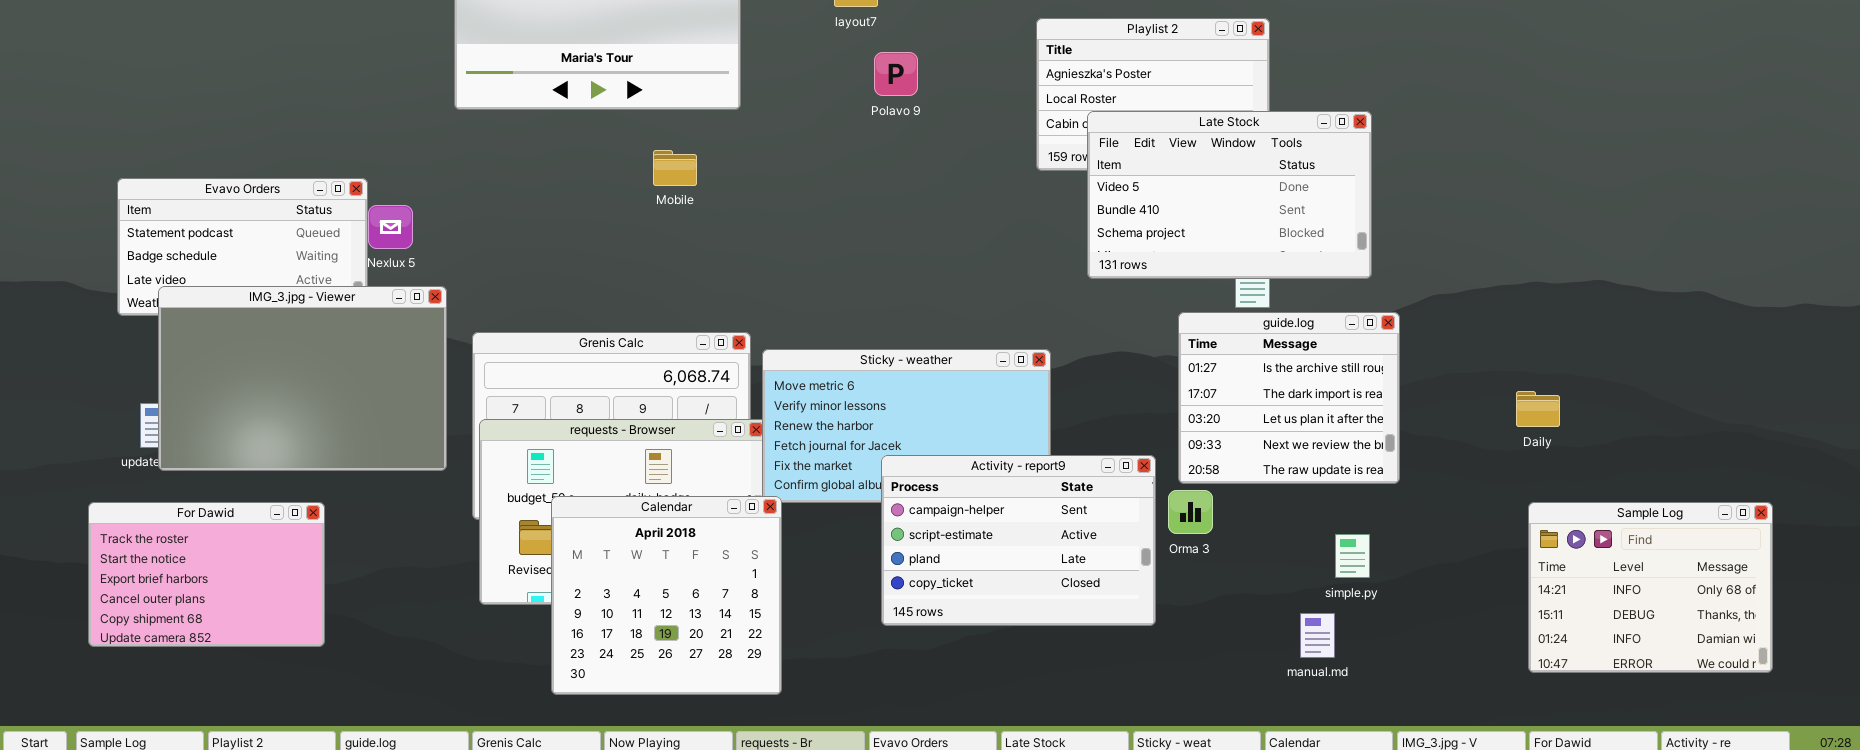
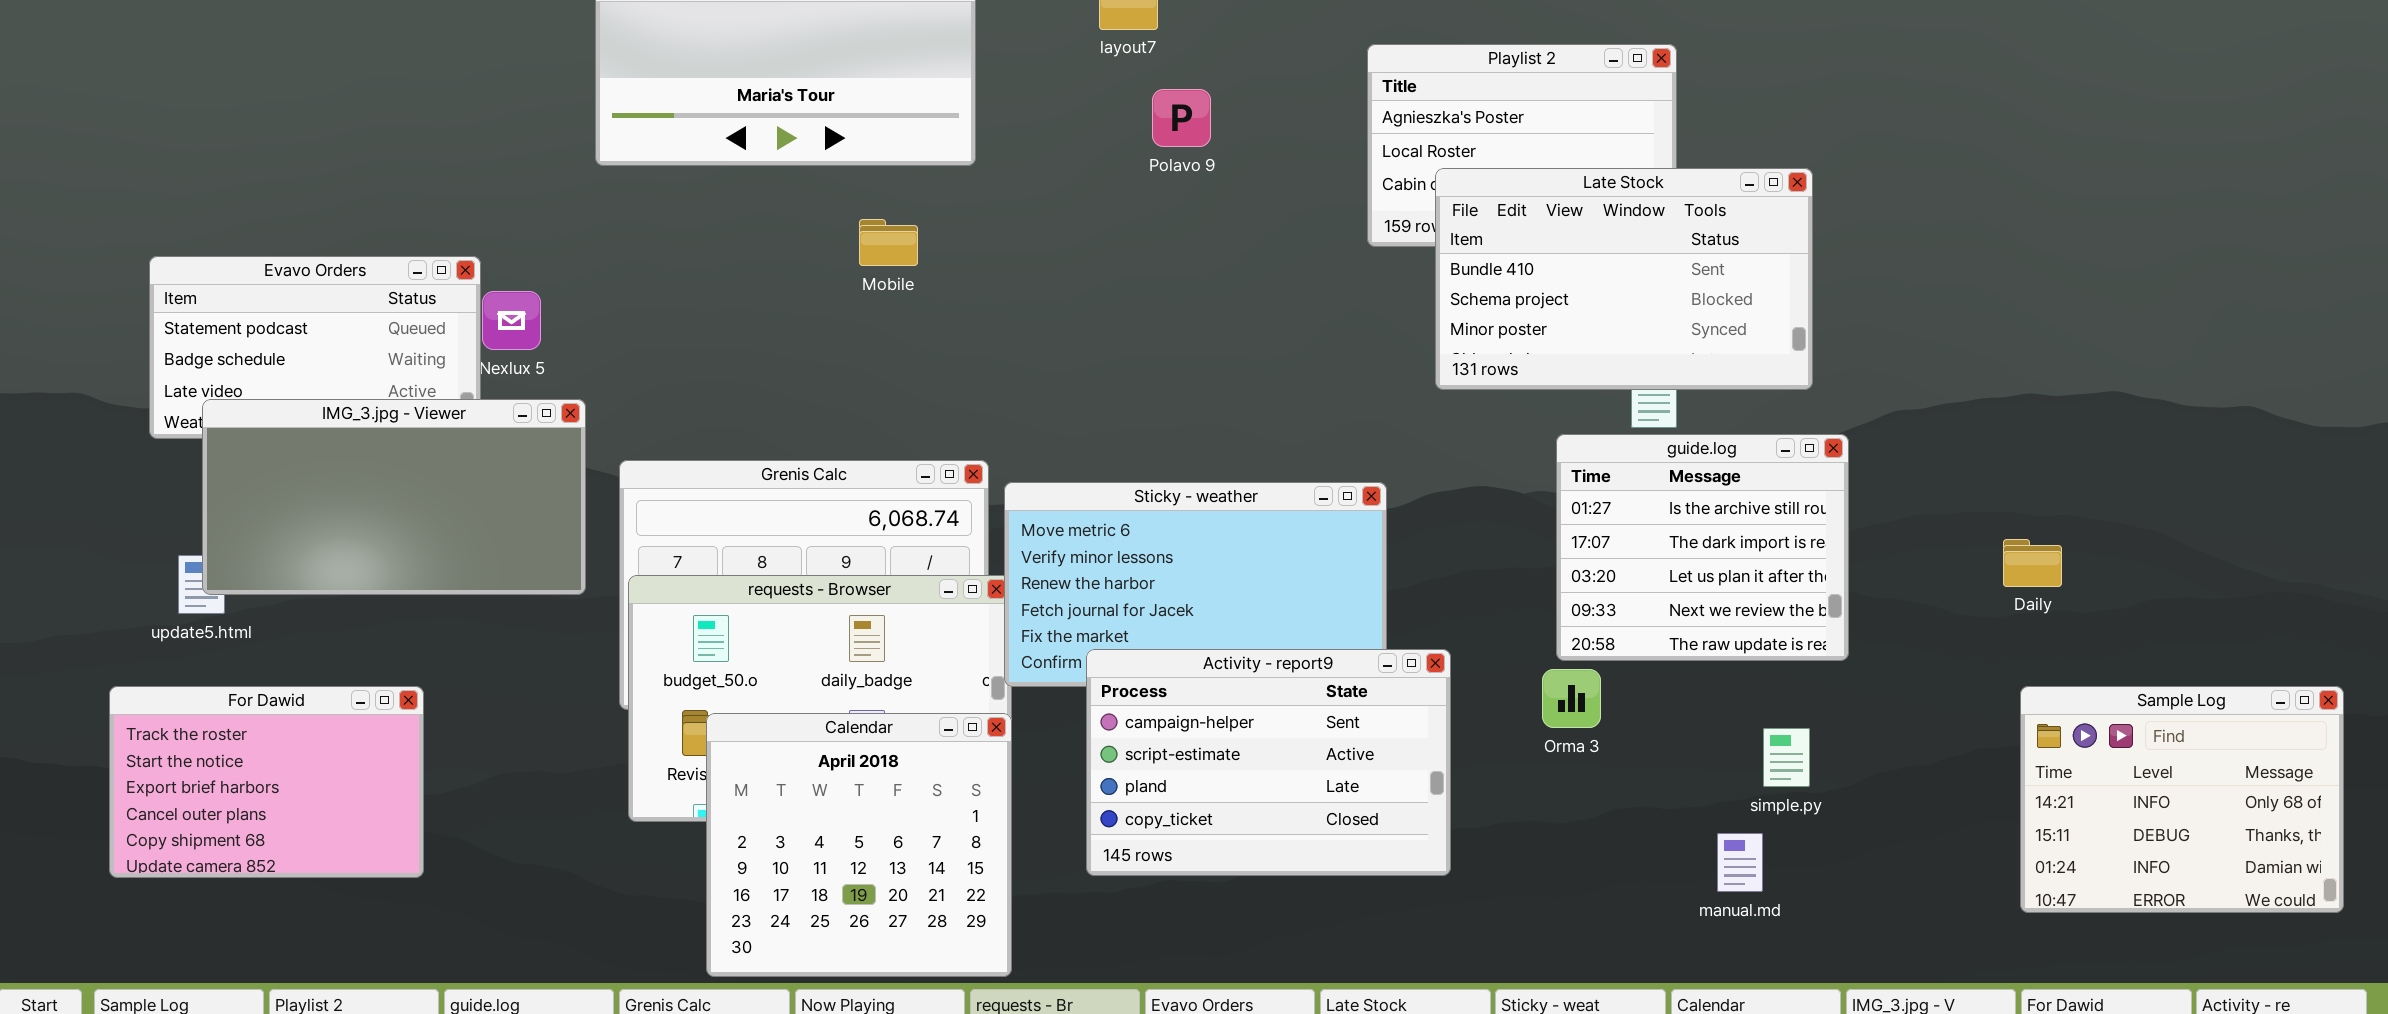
Late Stock: [1087,111,1372,279] -> [1435,168,1813,390], scrolled down 1 row
IMG_3.jpg - Viewer: [158,286,447,471] -> [202,399,586,595], resized
Activity - report9: [881,455,1156,626] -> [1086,649,1451,876], moved
Calendar: [551,496,782,695] -> [706,713,1012,977], moved

